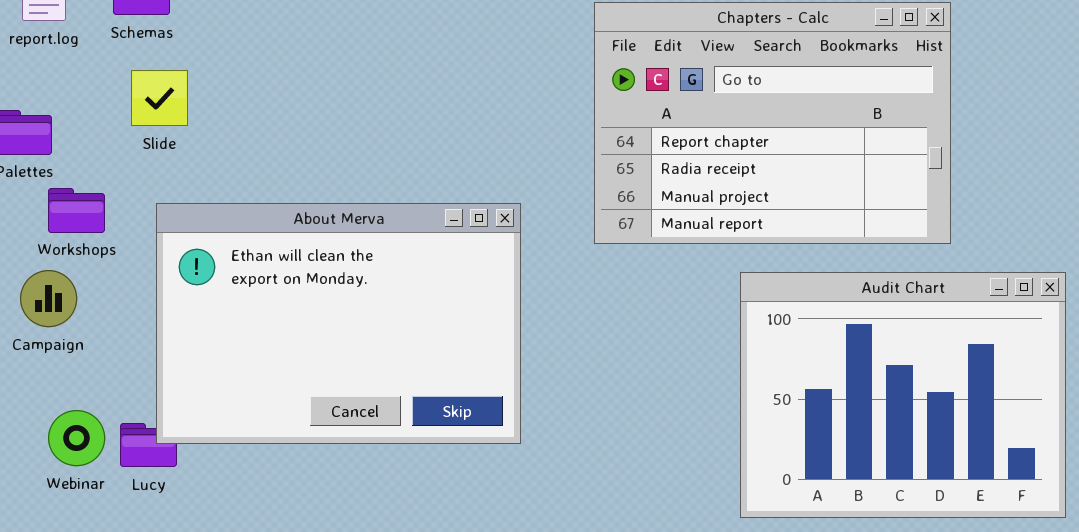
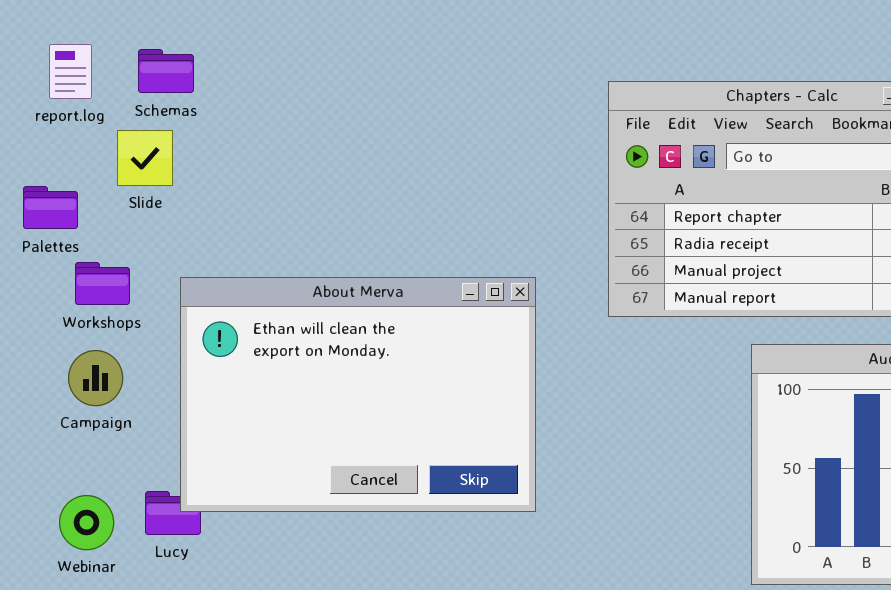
Slide: [131,70,188,126] -> [117,130,173,186], moved
Campaign: [20,270,77,327] -> [68,350,123,406], moved
Webinar: [48,410,105,466] -> [59,495,114,550], moved

